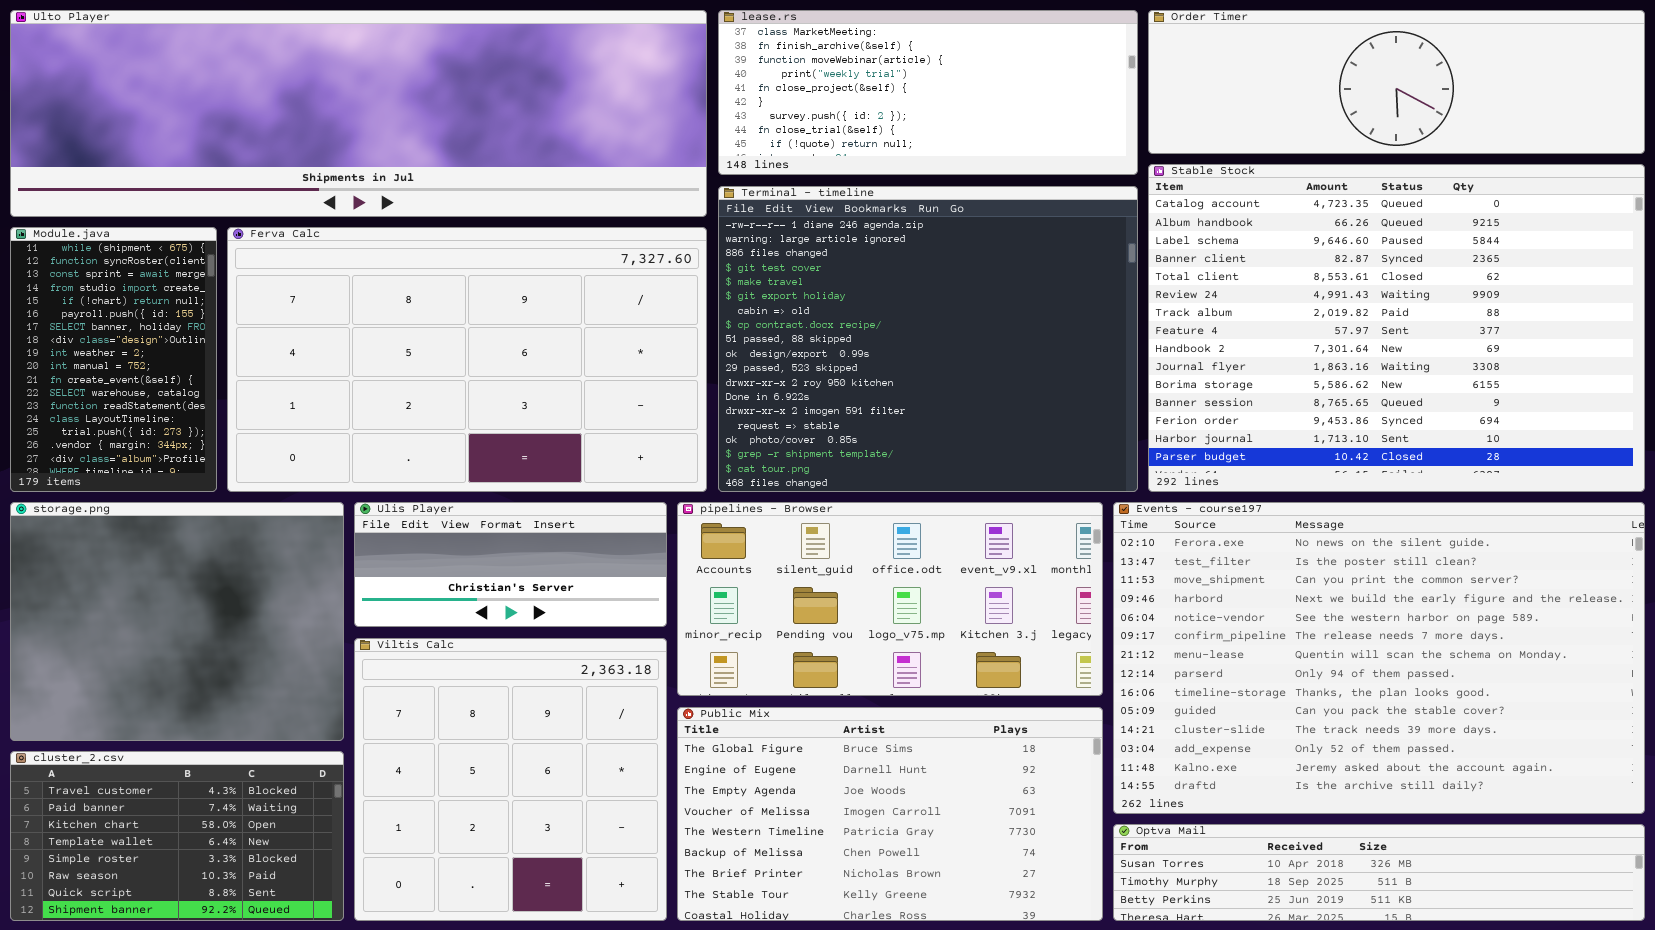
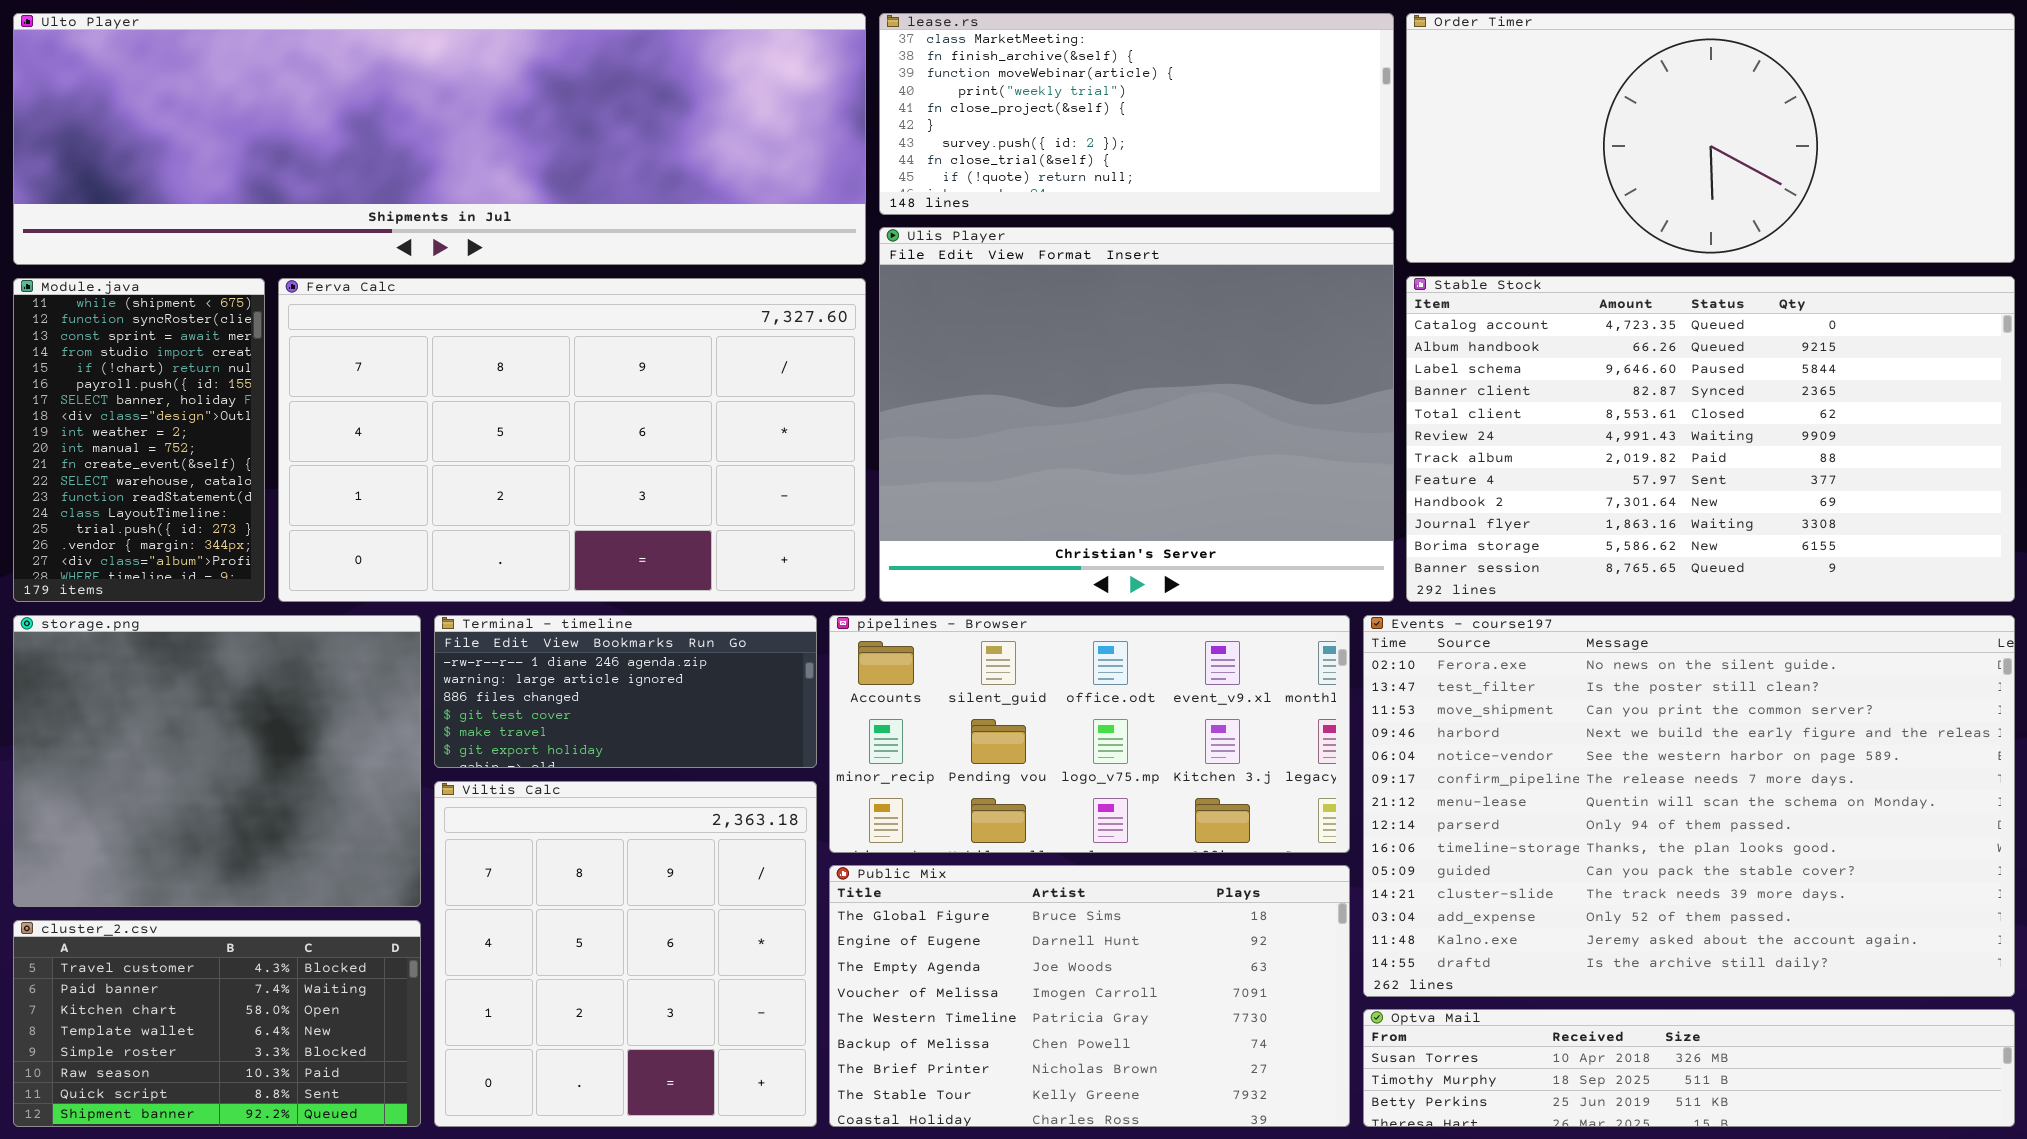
Order Timer: [1148,10,1645,154] -> [1406,13,2015,263], resized
Stable Stock: [1148,164,1645,492] -> [1406,276,2015,602], resized
Terminal - timeline: [718,186,1138,492] -> [434,615,817,768], moved, resized
Ulis Player: [354,502,667,627] -> [879,227,1394,602], moved, resized

